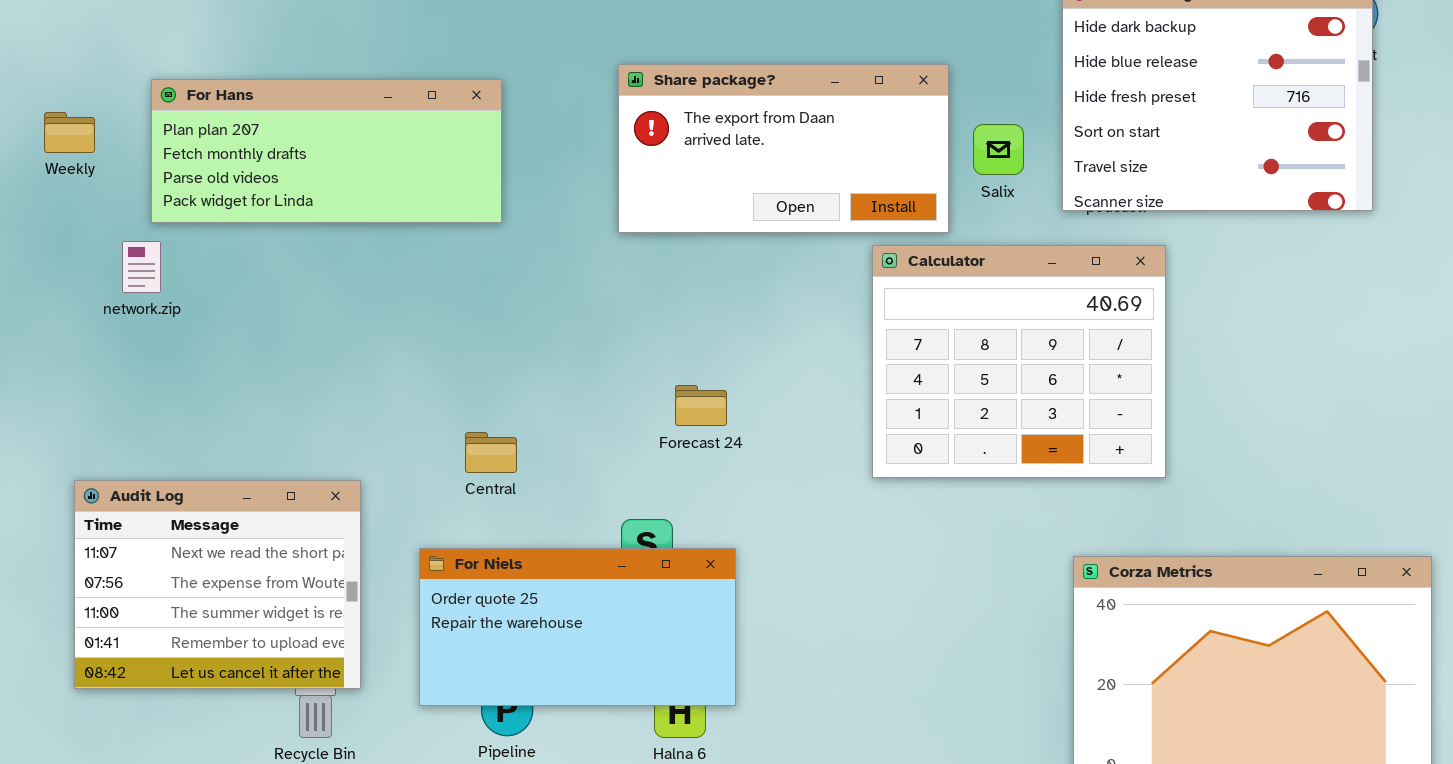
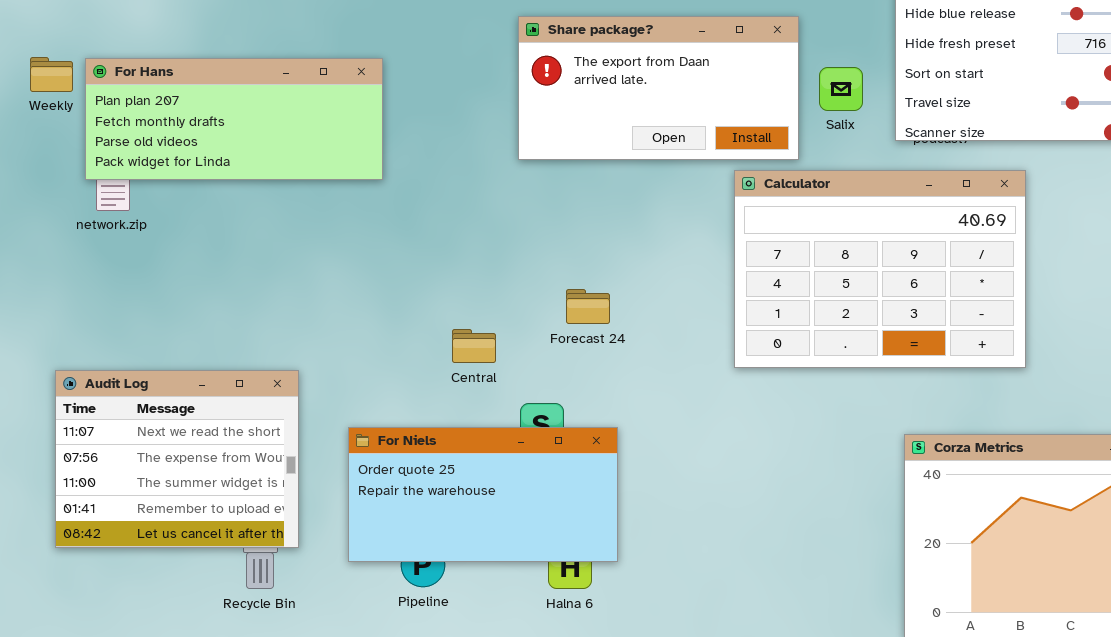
For Hans: [151,79,502,223] -> [85,58,383,180], moved
Calculator: [872,245,1166,478] -> [734,170,1026,368], resized
Central: [465,432,517,473] -> [452,329,496,363], moved

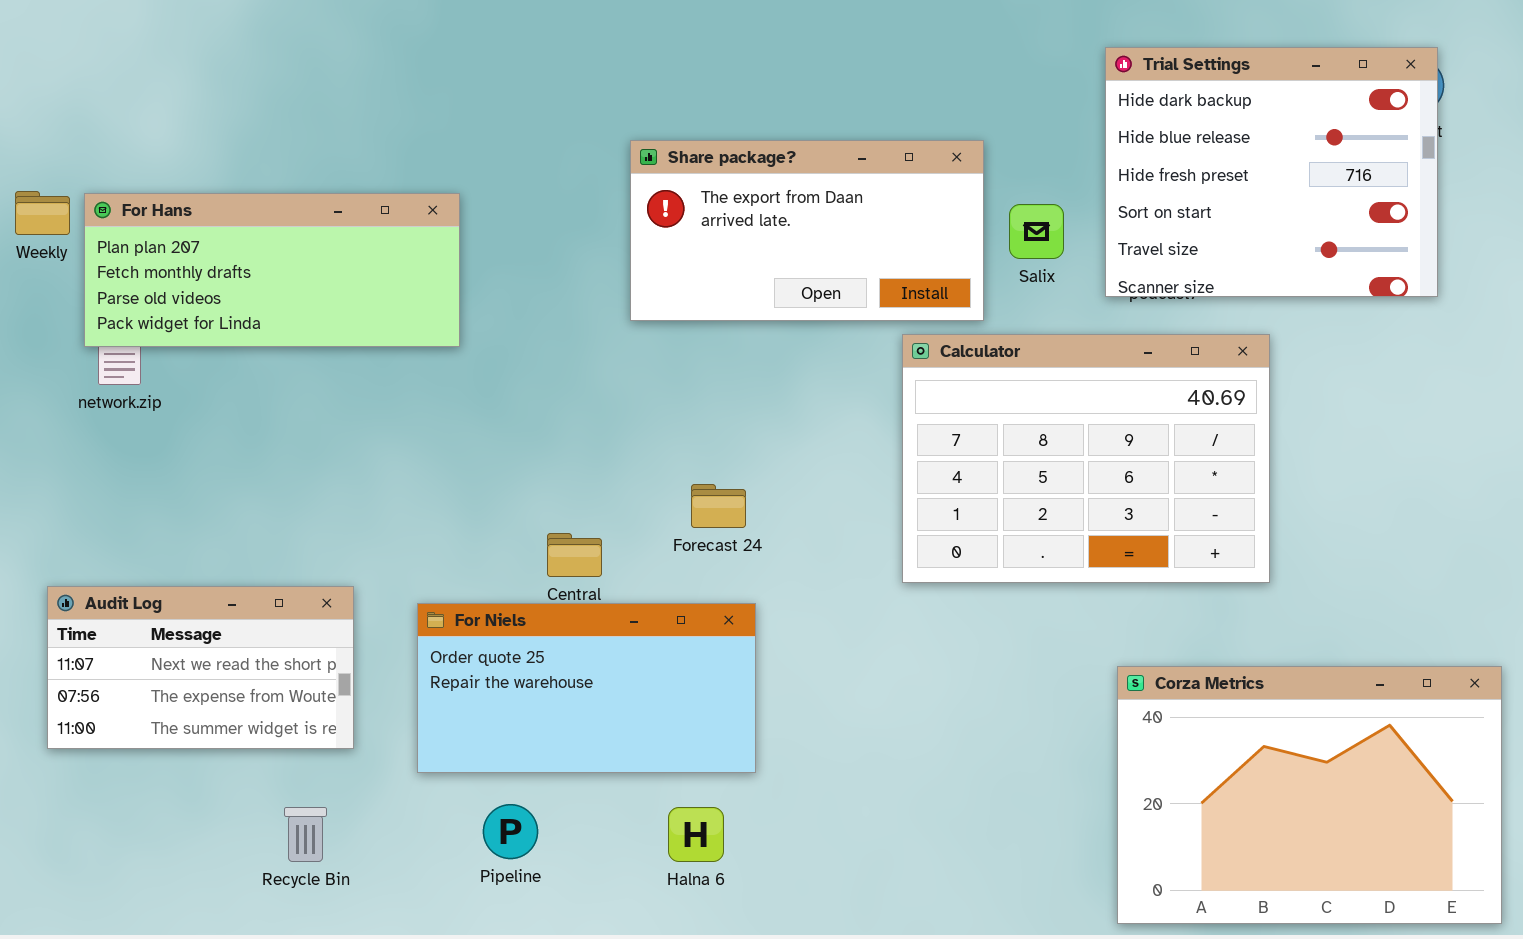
Audit Log: [55,370,299,548] -> [47,586,354,749], resized
For Niels: [348,427,618,562] -> [417,603,756,773], moved

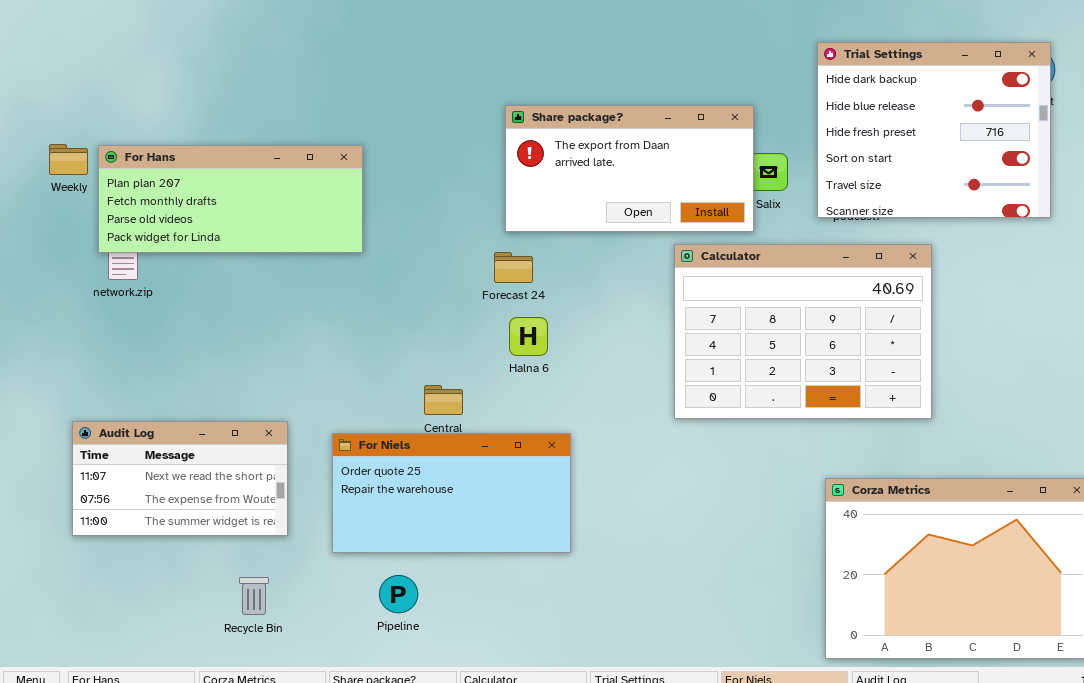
Share package?: [630,140,984,321] -> [505,105,754,232], moved
Forecast 24: [691,484,746,528] -> [494,252,533,283], moved
Halna 6: [668,807,724,862] -> [509,317,548,356], moved

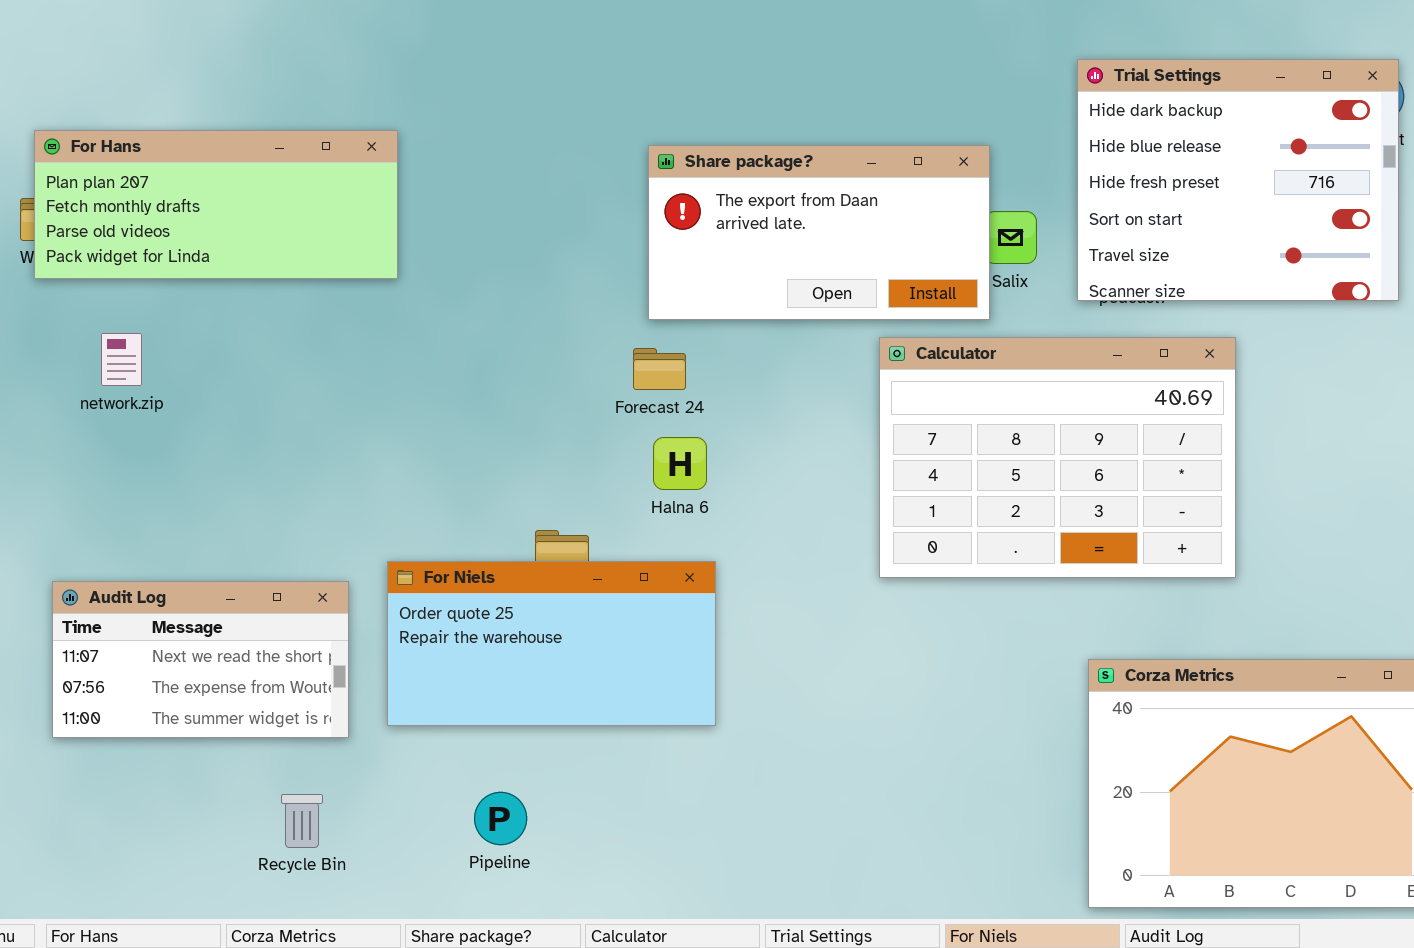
For Hans: [98,145,363,253] -> [34,130,398,279], moved
For Niels: [332,433,571,553] -> [387,561,716,726], moved

